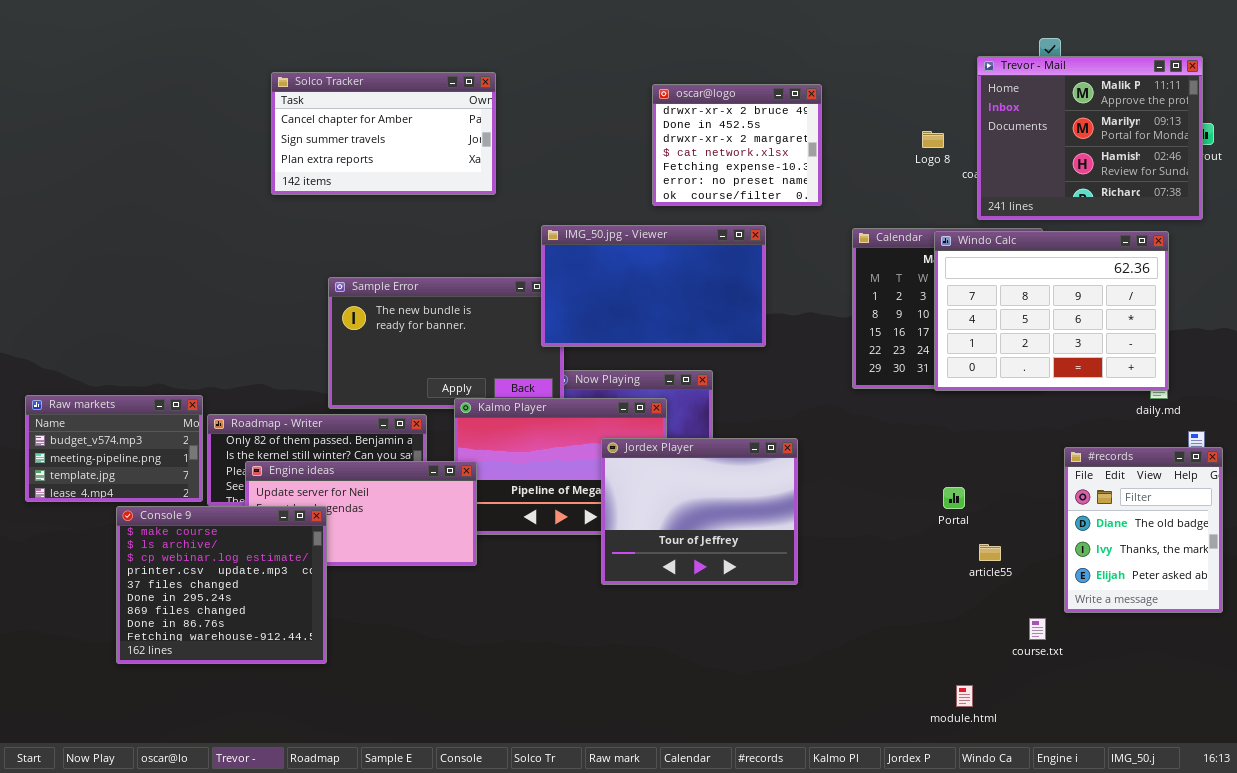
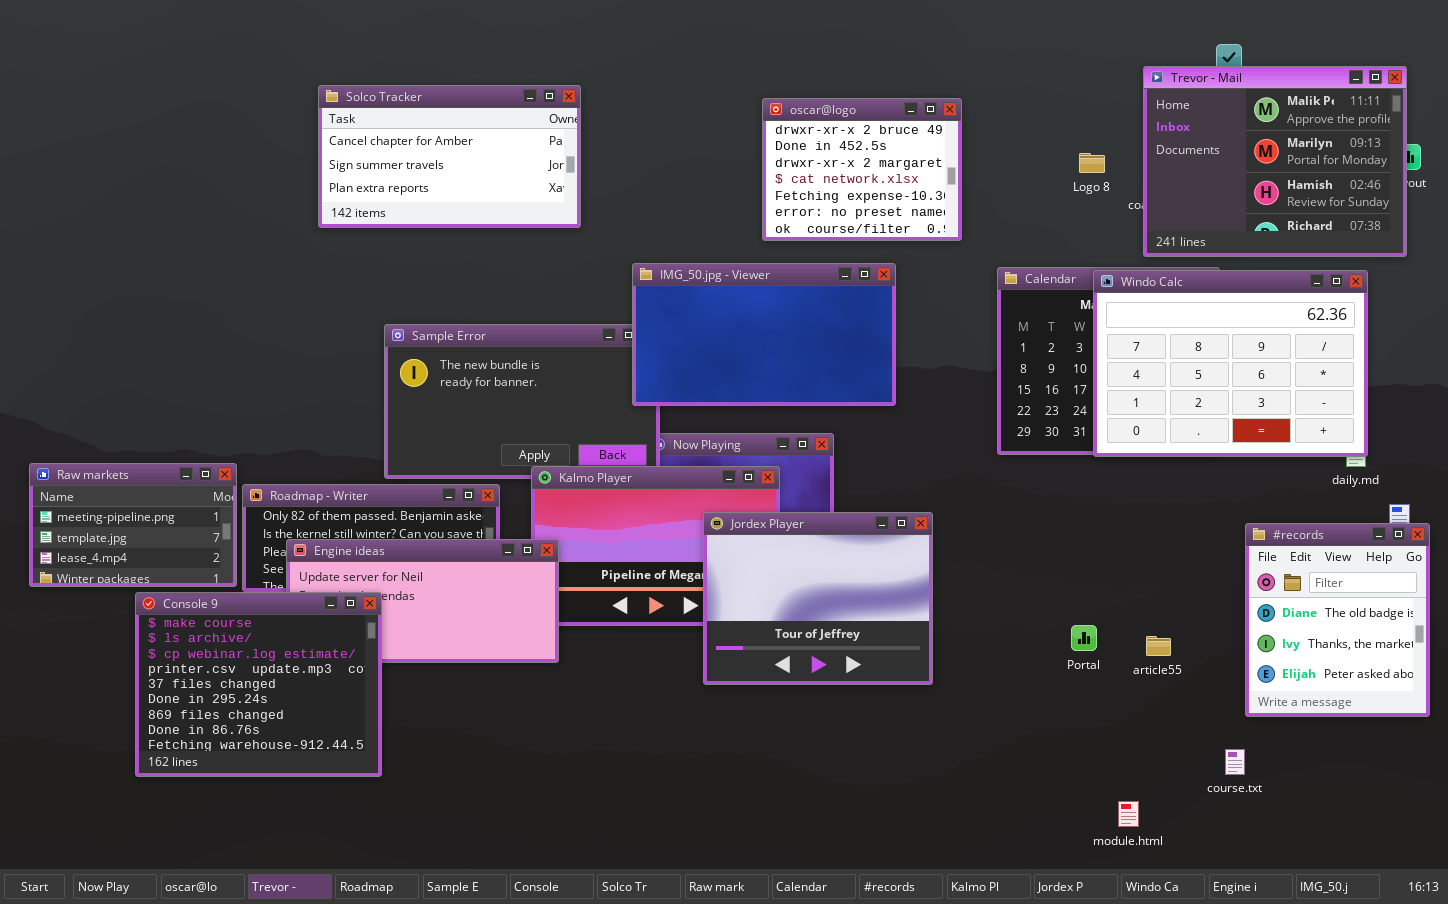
Raw markets: [25,395,203,502] -> [29,463,237,587], scrolled down 1 row
Portal: [943,487,965,509] -> [1071,625,1097,651], moved
course.txt: [1029,618,1046,640] -> [1225,749,1245,775], moved

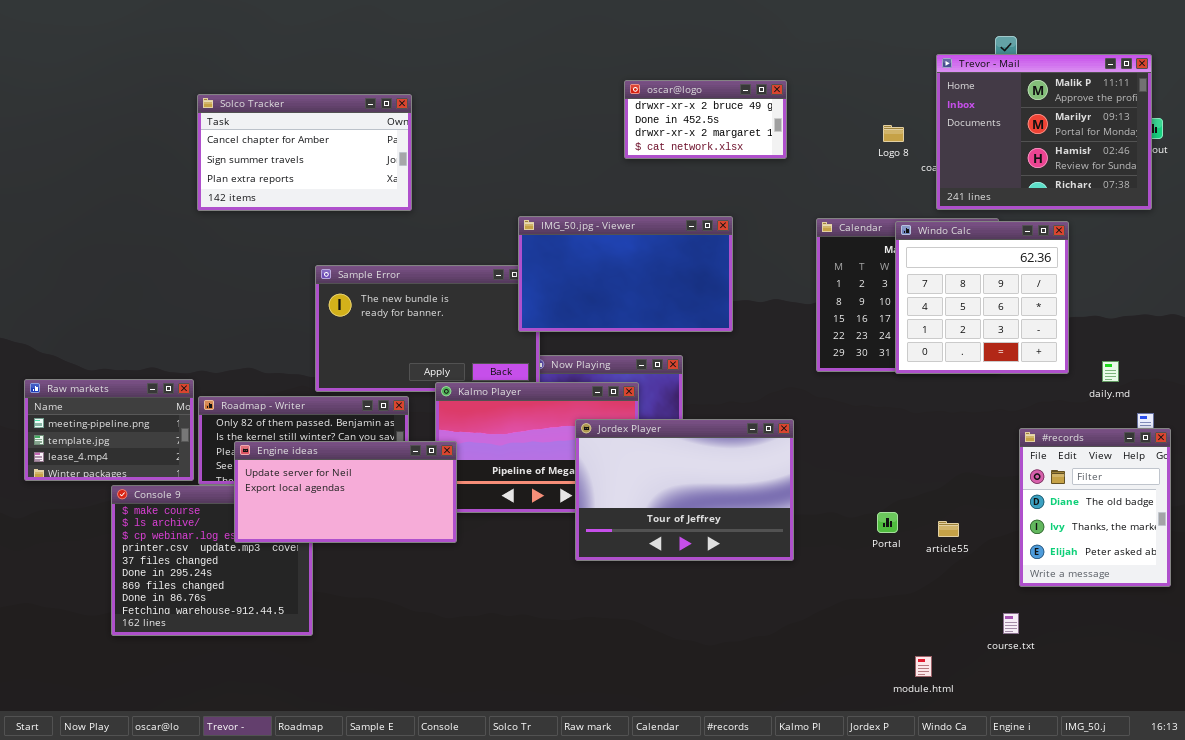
Solco Tracker: [318,85,581,228] -> [197,94,412,211], moved
oscar@logo: [762,98,962,241] -> [624,80,787,159], resized
Windo Calc: [1093,270,1368,457] -> [895,221,1069,374], resized
Jordex Player: [703,512,933,685] -> [575,419,794,561], resized
Engine ideas: [286,539,559,663] -> [234,441,457,543], raised

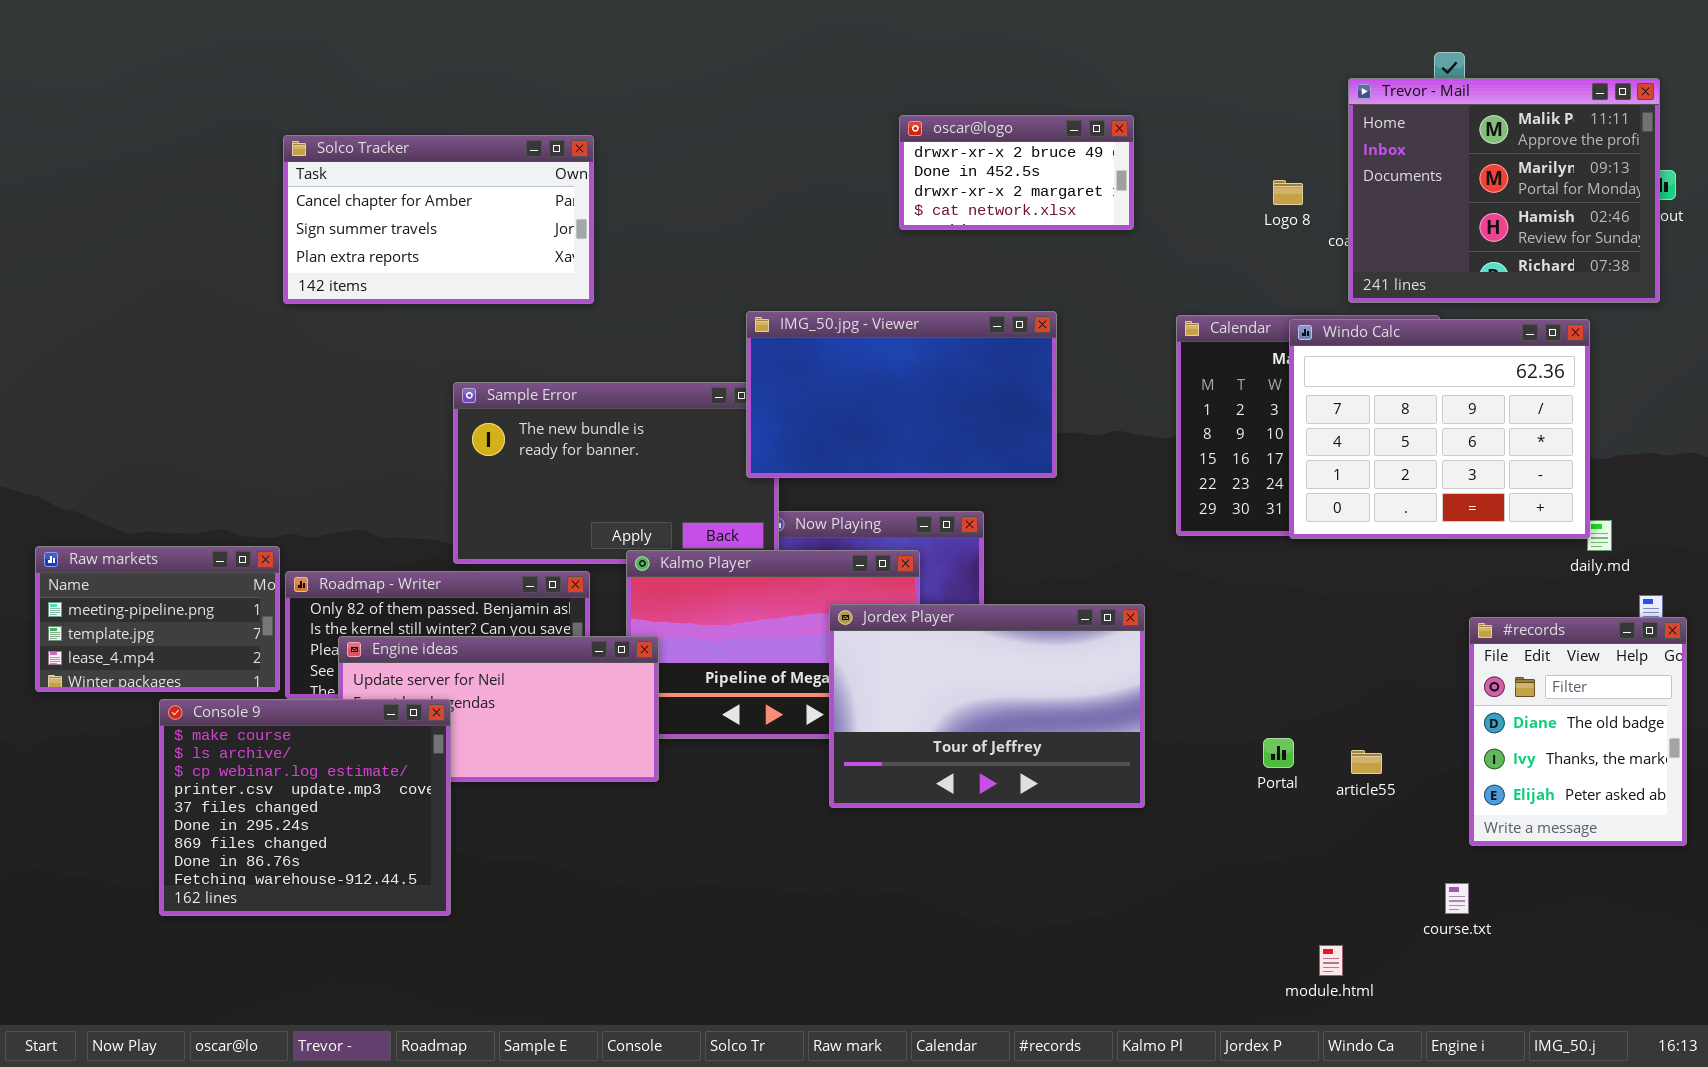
Windo Calc: [895,221,1069,374] -> [1289,319,1590,539], resized
Console 9: [111,485,313,636] -> [159,699,451,916], raised

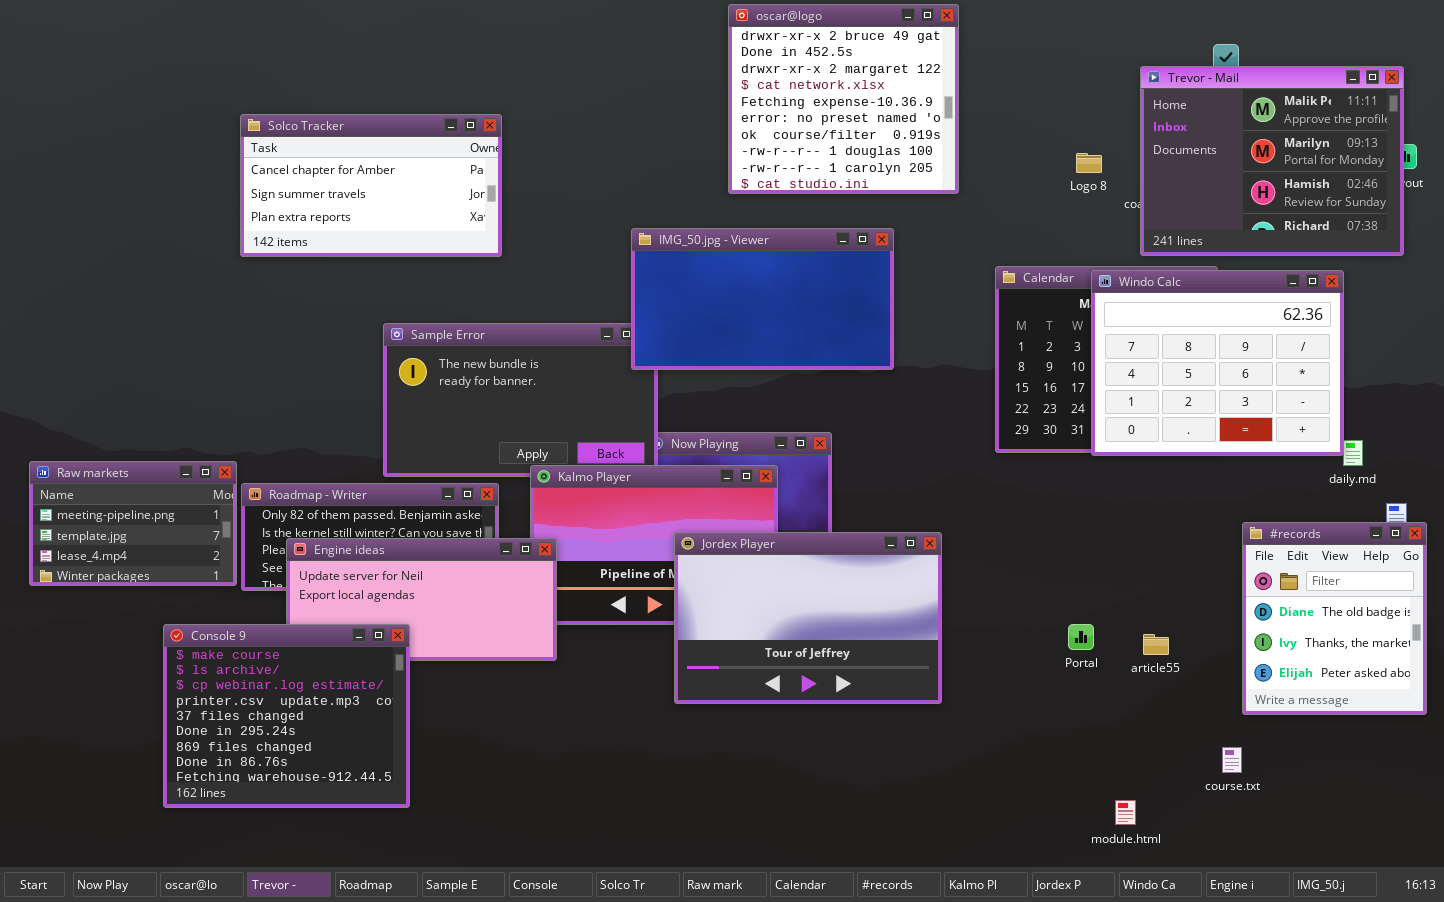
oscar@logo: [899,115,1134,230] -> [728,4,959,194], resized
IMG_50.jpg - Viewer: [746,311,1057,478] -> [631,228,894,370], moved
Jordex Player: [829,604,1145,808] -> [674,532,942,704], moved
Console 9: [159,699,451,916] -> [163,624,410,808], moved

